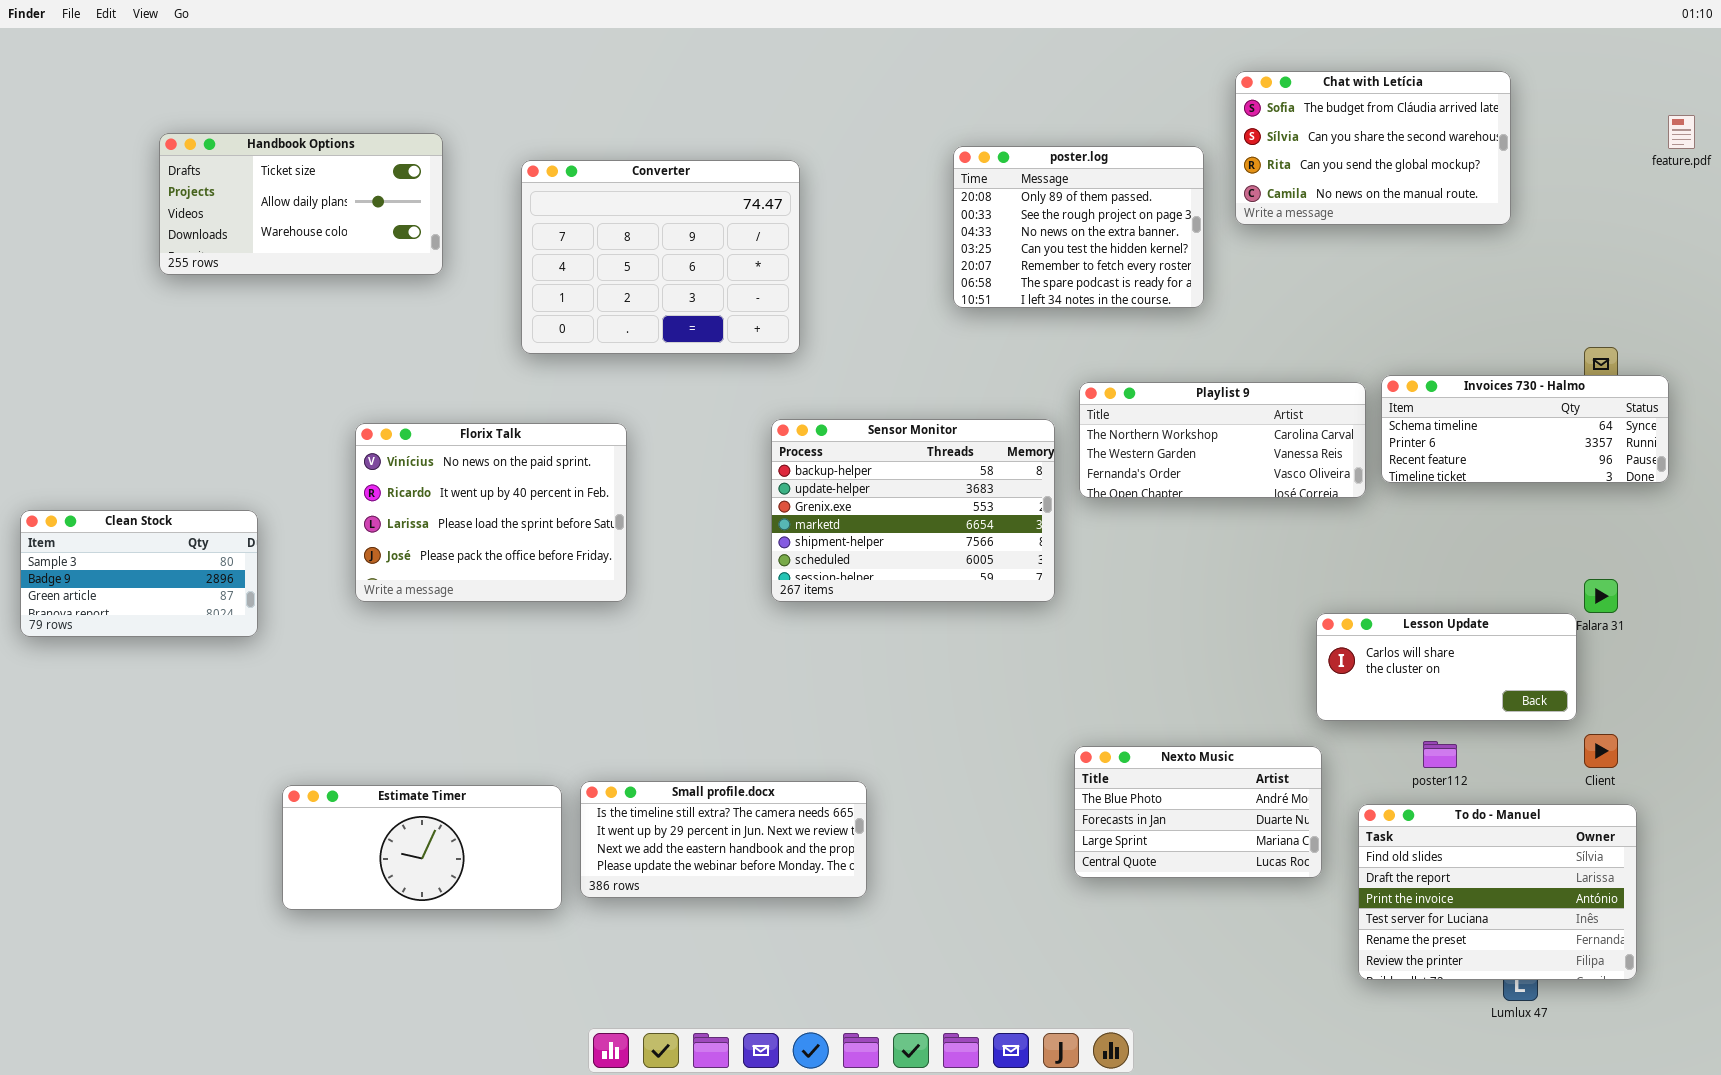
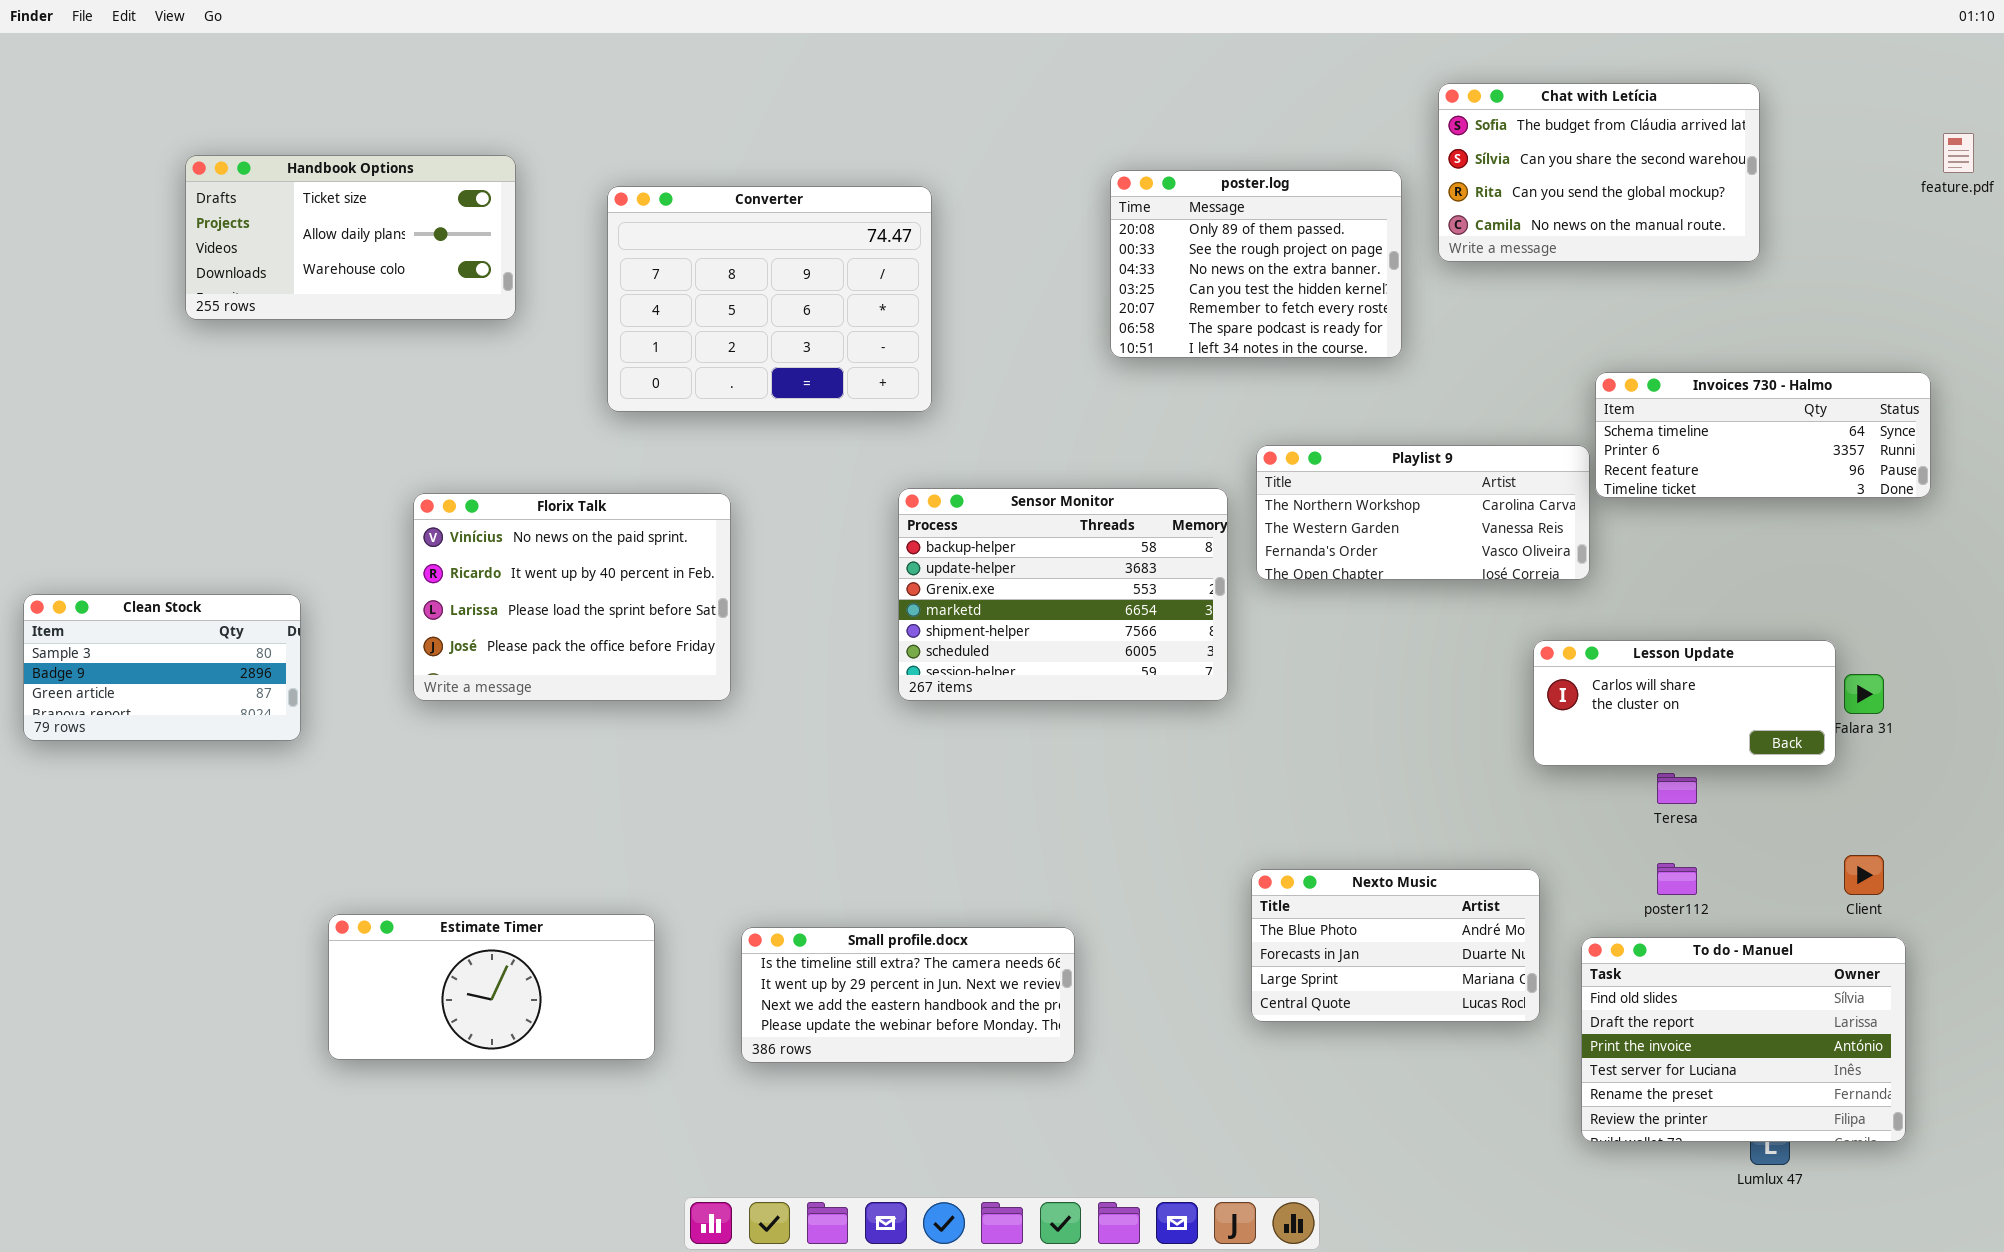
Invoices 730 - Halmo: [1381,375,1669,483] -> [1595,372,1931,498], moved
Lesson Update: [1316,613,1577,721] -> [1533,640,1836,766], moved
Small profile.docx: [580,781,867,898] -> [741,927,1075,1063], moved

